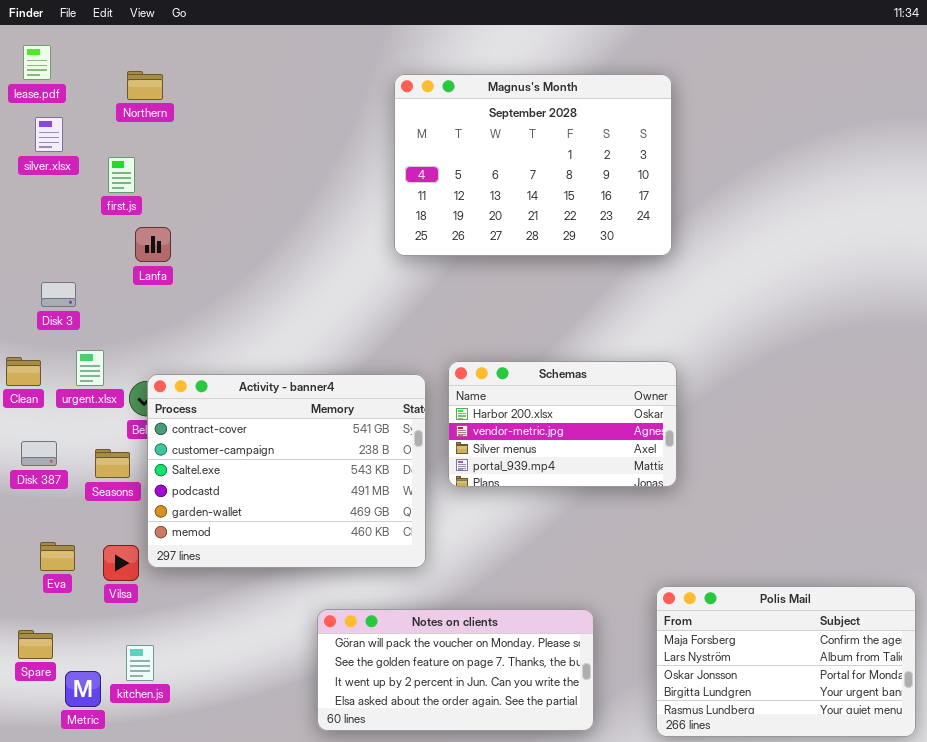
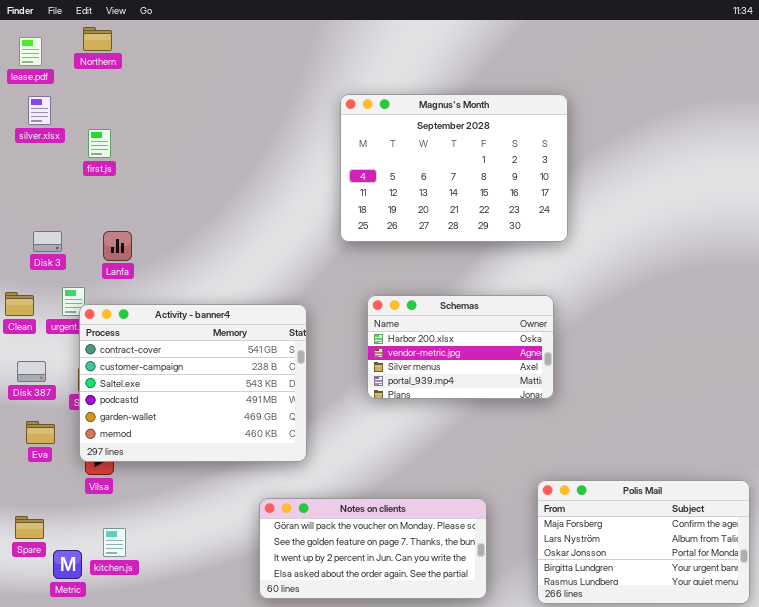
Northern: [127,71,163,100] -> [83,27,112,51], moved
Magnus's Month: [394,74,672,256] -> [340,94,568,242], moved
Lanfa: [135,227,171,262] -> [103,231,132,261], moved
Activity - banner4: [147,374,426,568] -> [79,304,307,462], moved
Eva: [40,542,75,571] -> [26,421,55,444], moved

